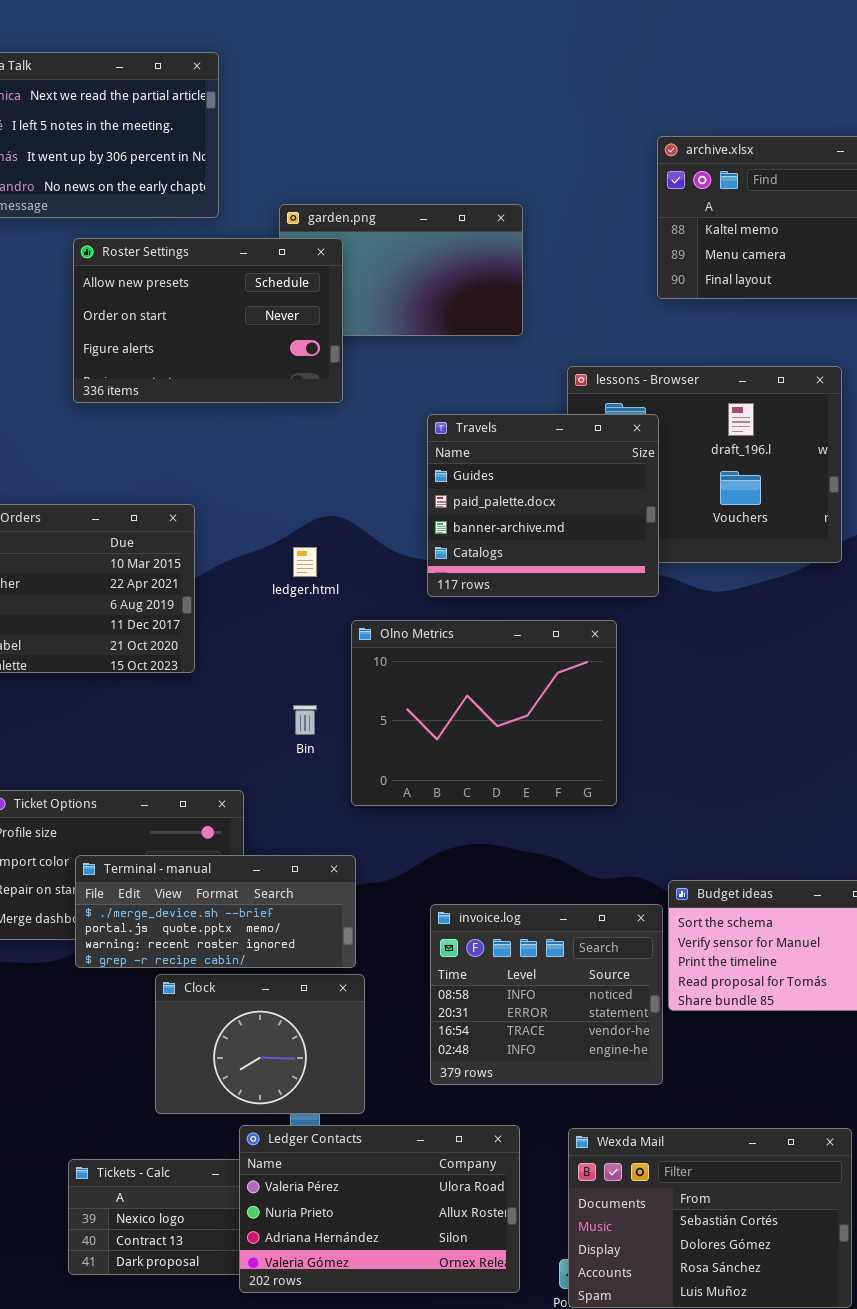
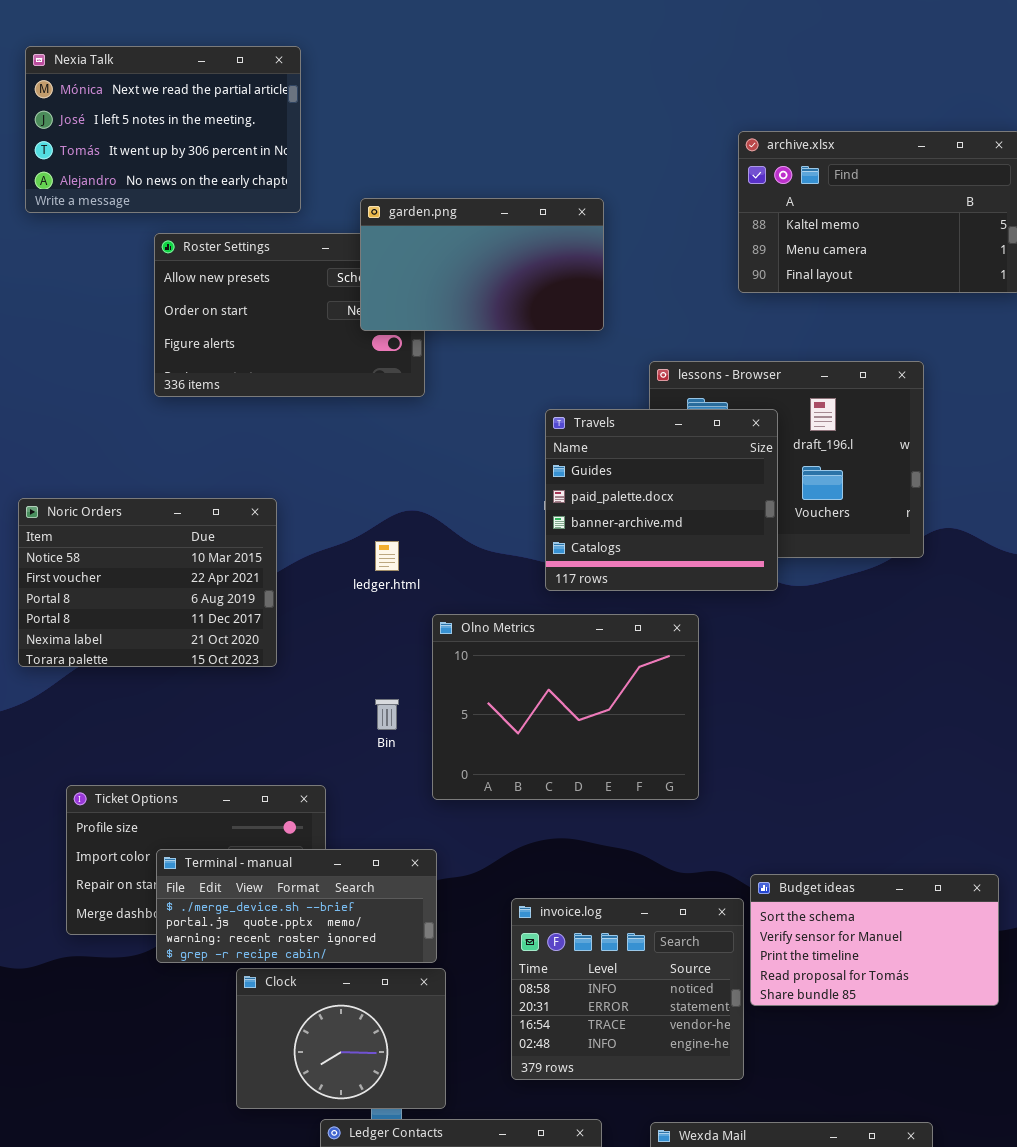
garden.png: [279,204,523,336] -> [360,198,604,331], raised
Travels: [427,414,659,597] -> [545,409,778,591], moved

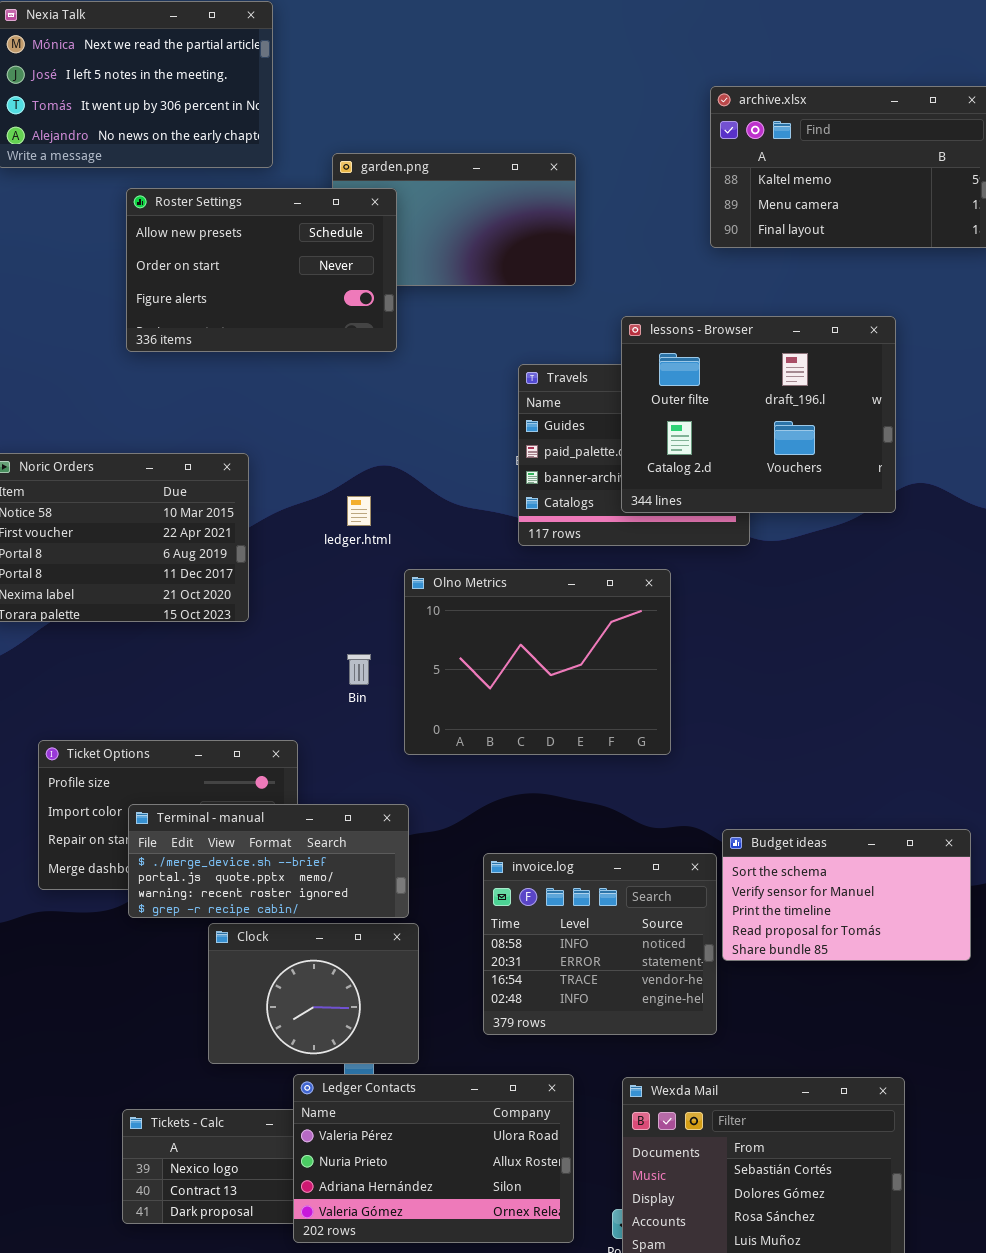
Roster Settings: [154,233,425,397] -> [126,188,397,352], raised
lessons - Browser: [649,361,924,558] -> [621,316,896,513], raised

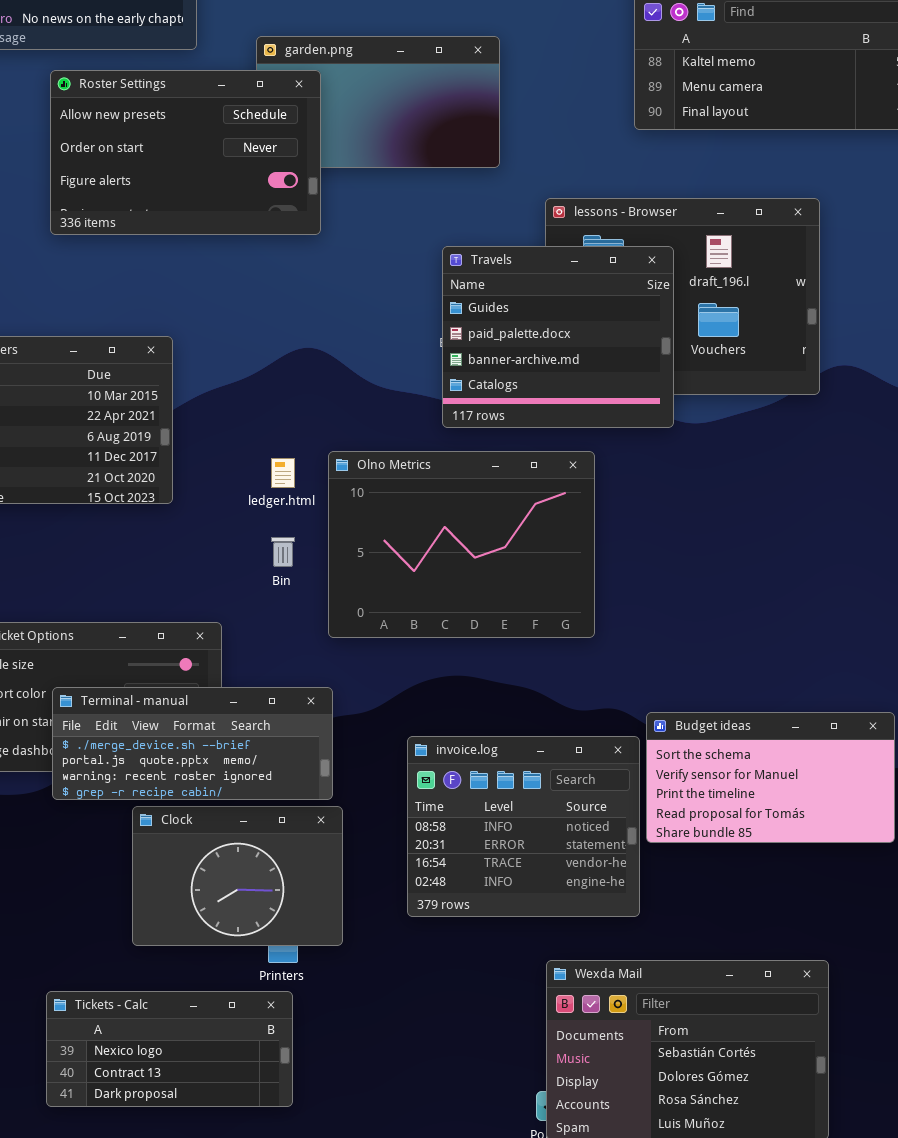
Travels: [518,364,750,546] -> [442,246,674,428], raised
ledger.html: [347,496,371,526] -> [271,458,295,488], moved
Ledger Contacts: [293,1074,574,1243] -> none, closed

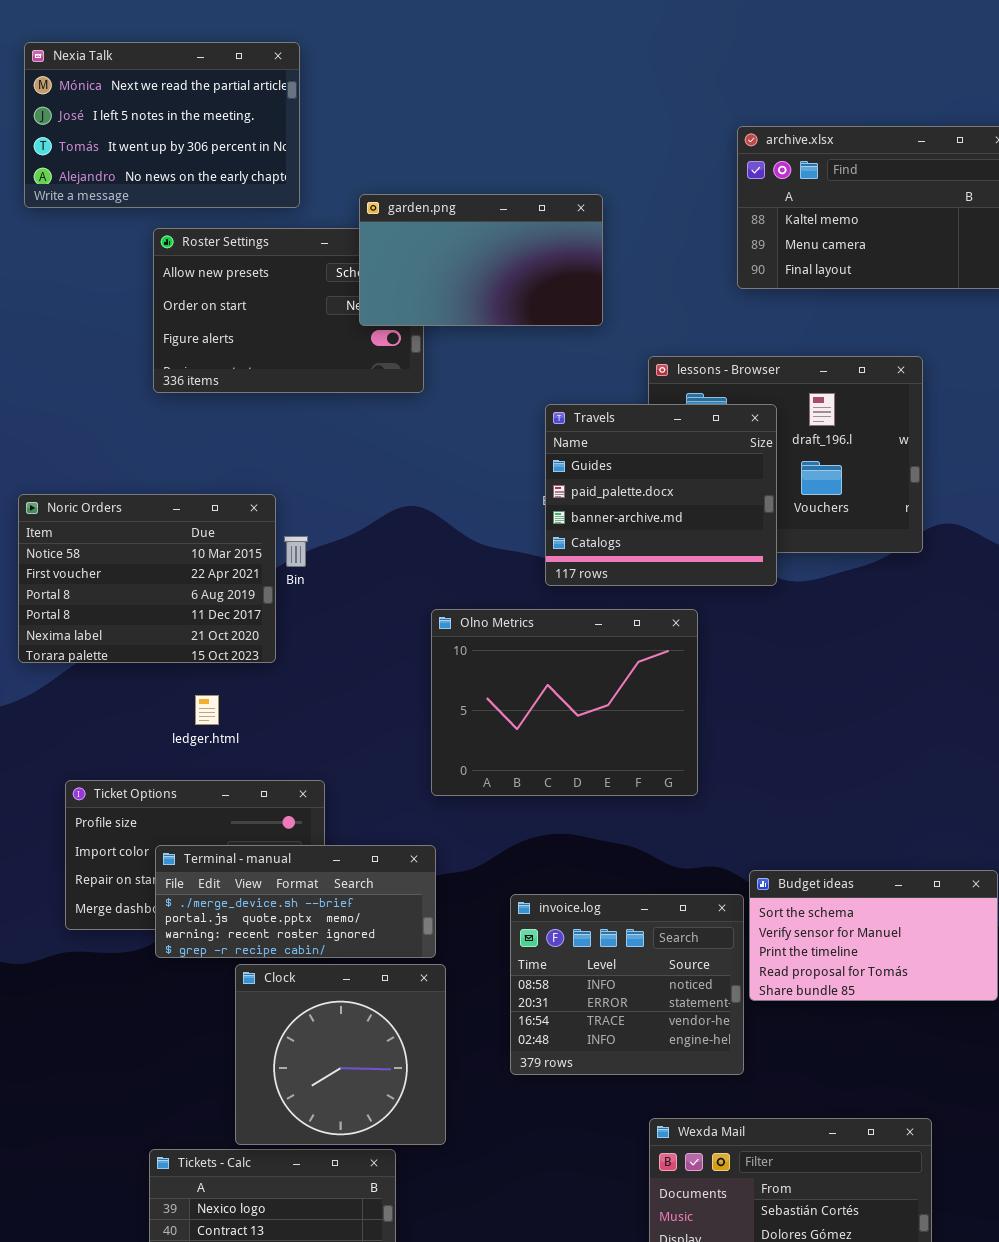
garden.png: [256,36,500,168] -> [359,194,603,326], raised
ledger.html: [271,458,295,488] -> [195,695,219,725], moved
Bin: [271,537,295,567] -> [284,536,308,567], moved
Clock: [132,806,343,946] -> [235,964,446,1145], resized

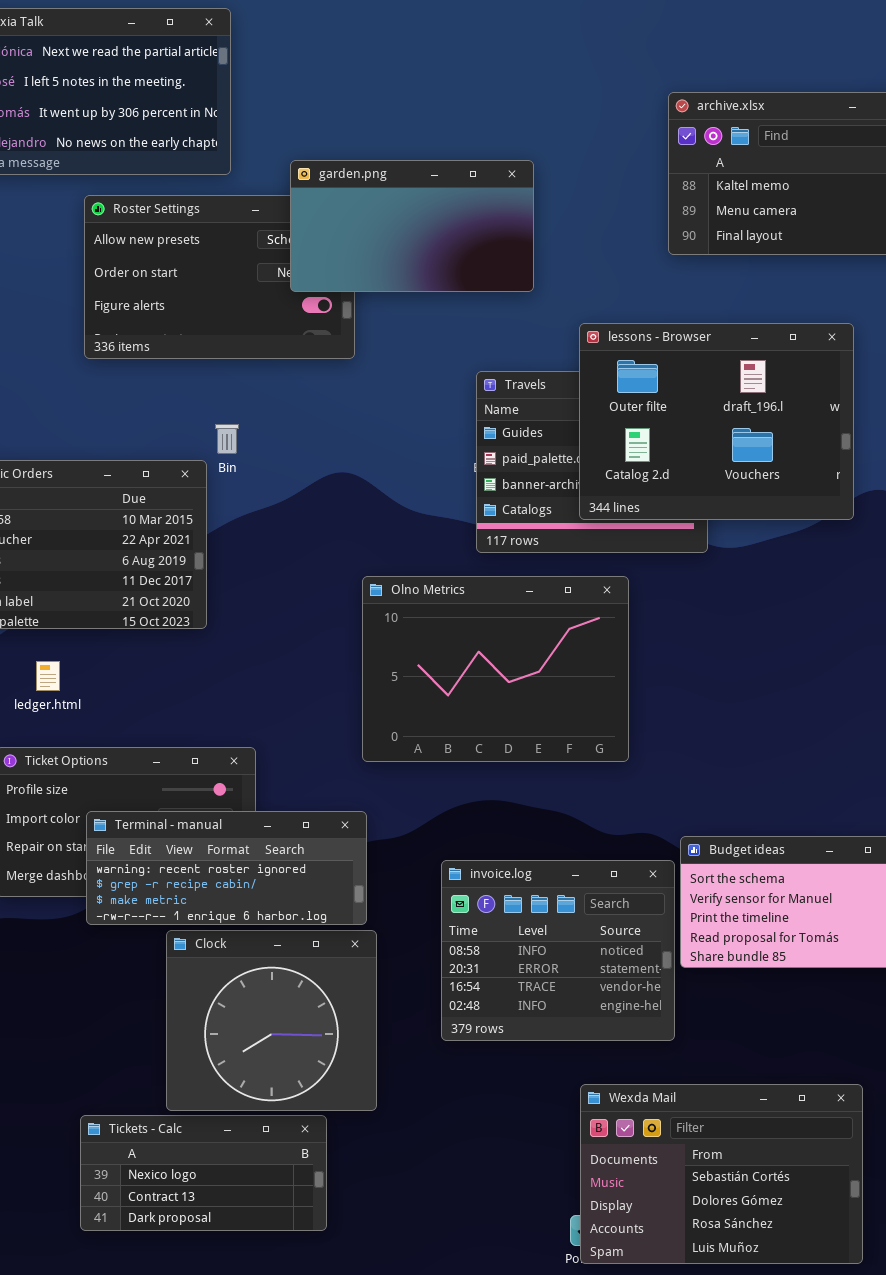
lessons - Browser: [648,356,923,553] -> [579,323,854,520], raised
Bin: [284,536,308,567] -> [215,424,239,454], moved
ledger.html: [195,695,219,725] -> [36,661,60,691], moved
Terminal - manual: [155,845,436,958] -> [86,811,367,925], scrolled down 2 rows

